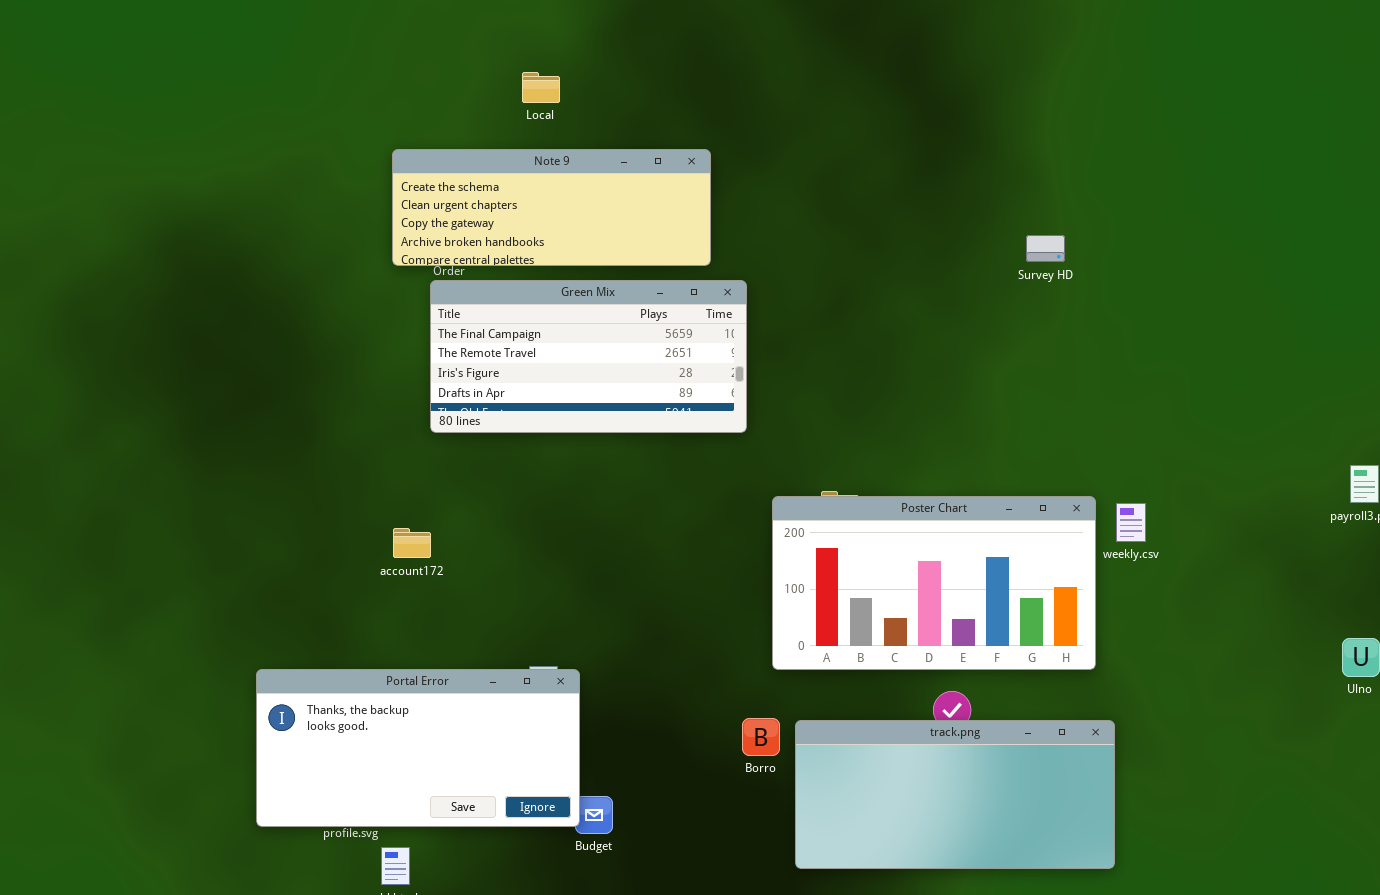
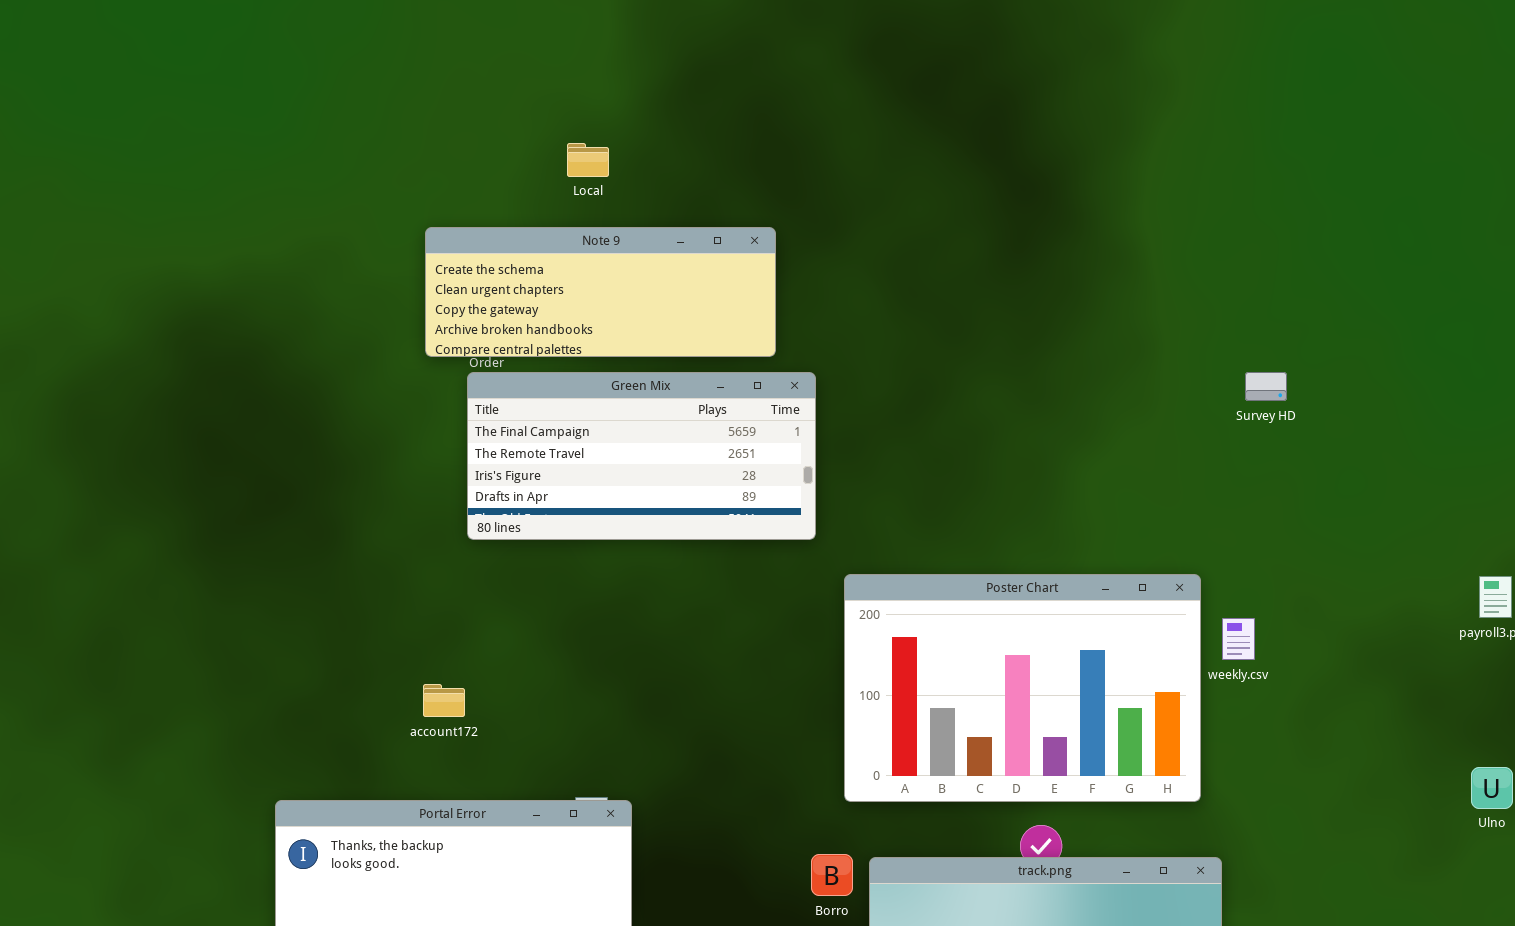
Survey HD: [1026,235,1065,262] -> [1245,372,1287,401], moved
Poster Chart: [772,496,1096,670] -> [844,574,1201,802], resized
account172: [393,528,431,558] -> [423,684,465,717], moved

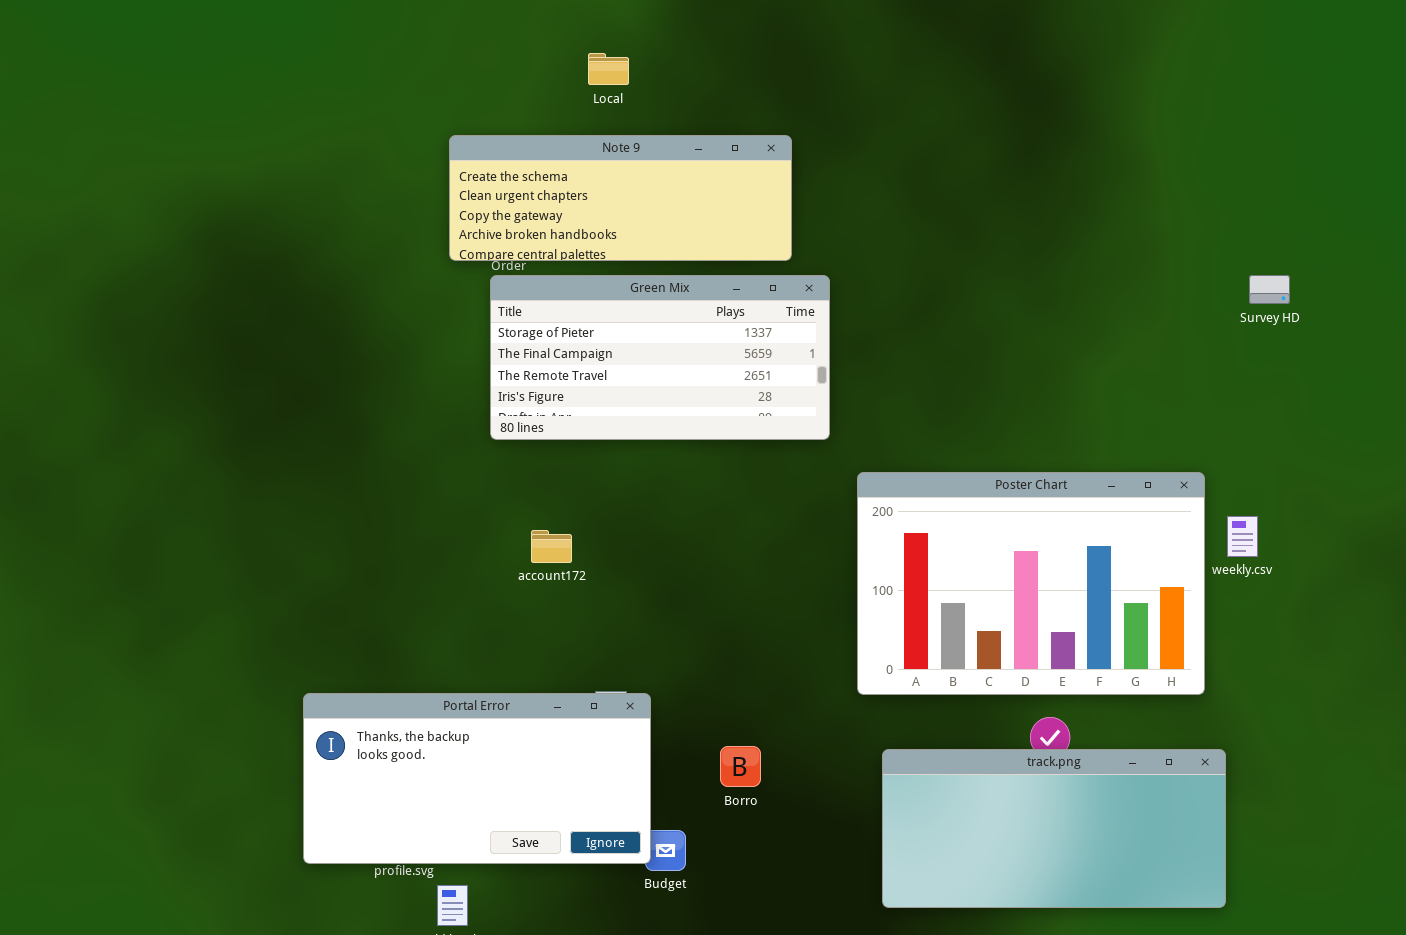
Green Mix: [467,372,816,540] -> [490,275,830,440], scrolled up 1 row
account172: [423,684,465,717] -> [531,530,572,563], moved
Borro: [811,854,853,896] -> [720,746,761,787], moved

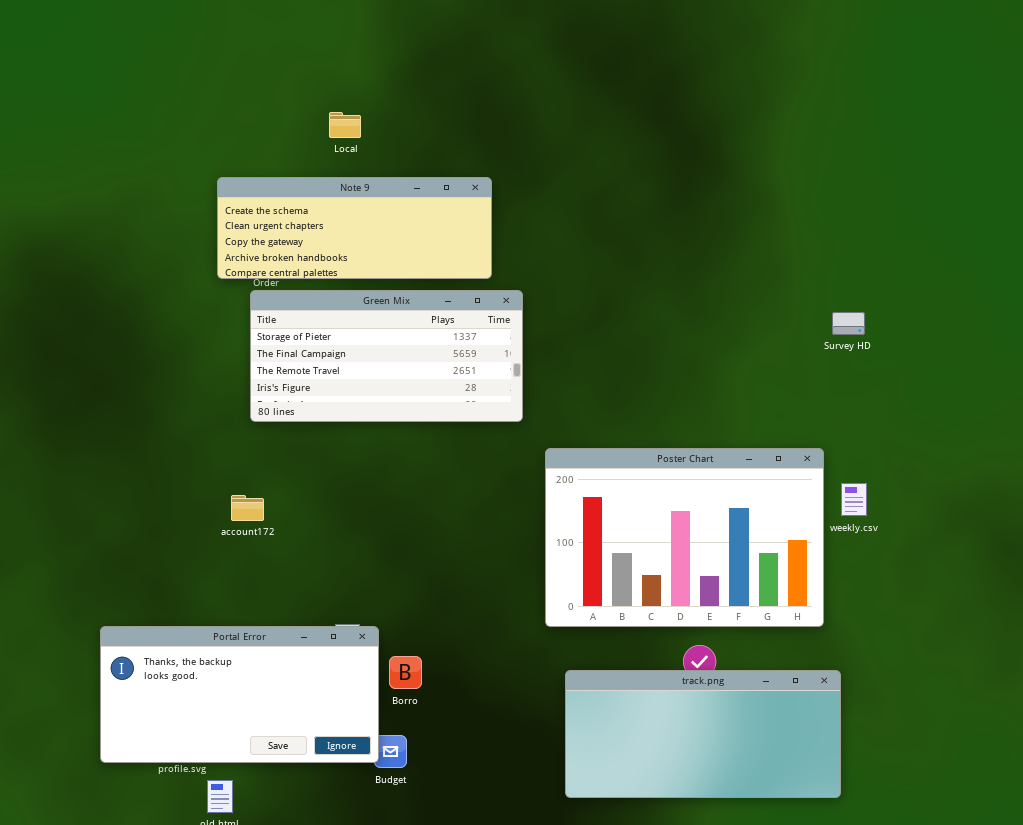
Survey HD: [1249,275,1290,304] -> [832,312,865,335], moved
account172: [531,530,572,563] -> [231,495,264,521], moved
Borro: [720,746,761,787] -> [389,656,422,689], moved

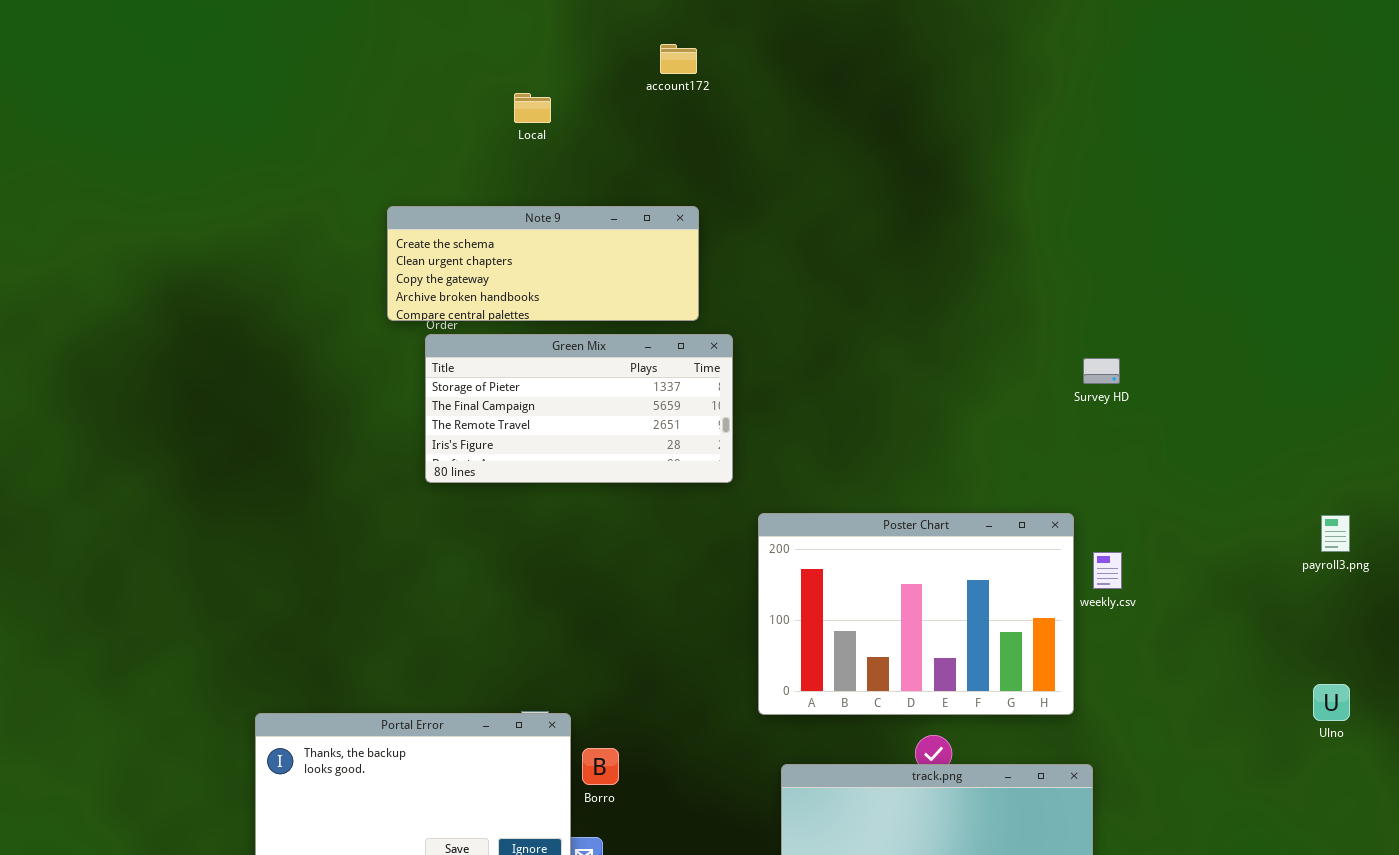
Local: [329,112,361,138] -> [514,93,551,123], moved
account172: [231,495,264,521] -> [660,44,697,74], moved

